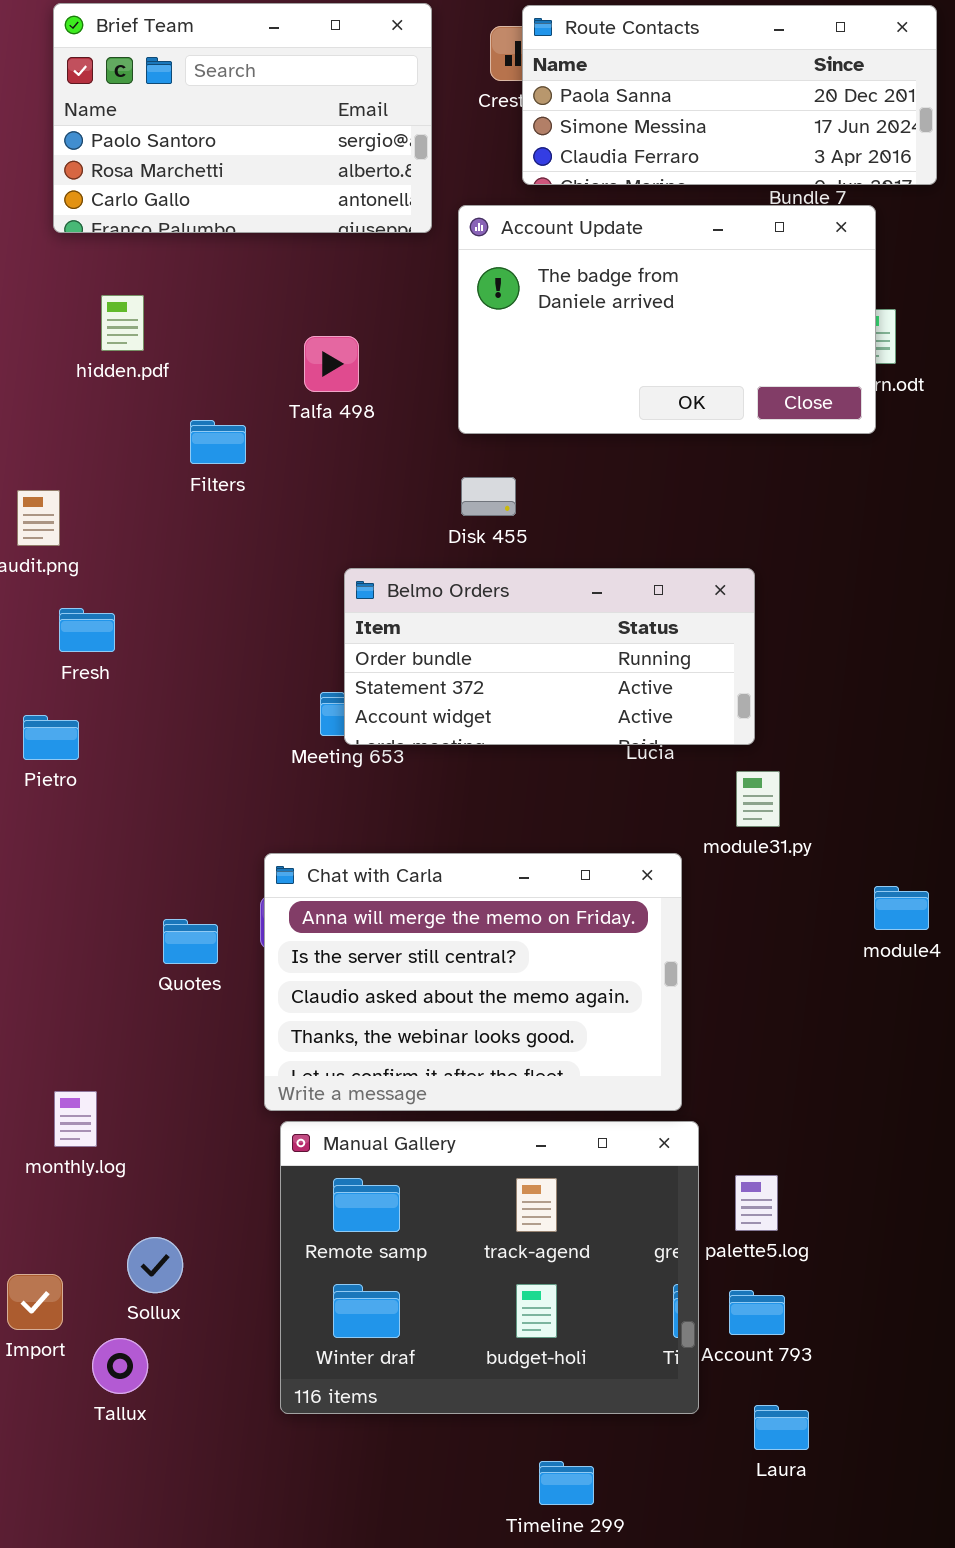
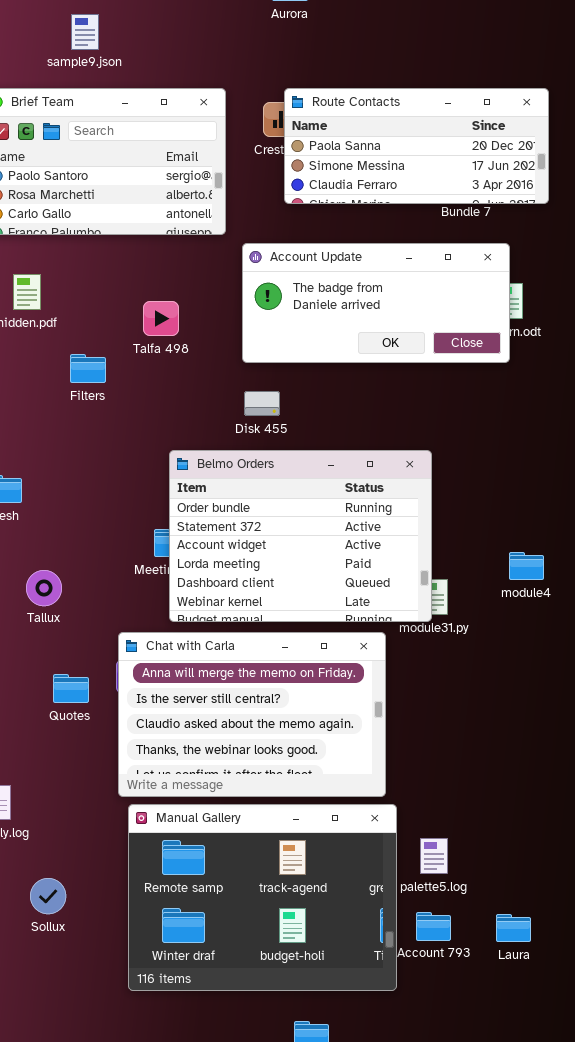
Account Update: [458,205,876,434] -> [242,243,510,363], resized
Belmo Orders: [344,568,755,745] -> [169,450,432,622], resized
module4: [874,886,929,930] -> [509,552,544,580], moved
Tallux: [92,1338,148,1394] -> [26,570,62,606], moved
Laura: [754,1405,809,1450] -> [496,914,531,942], moved

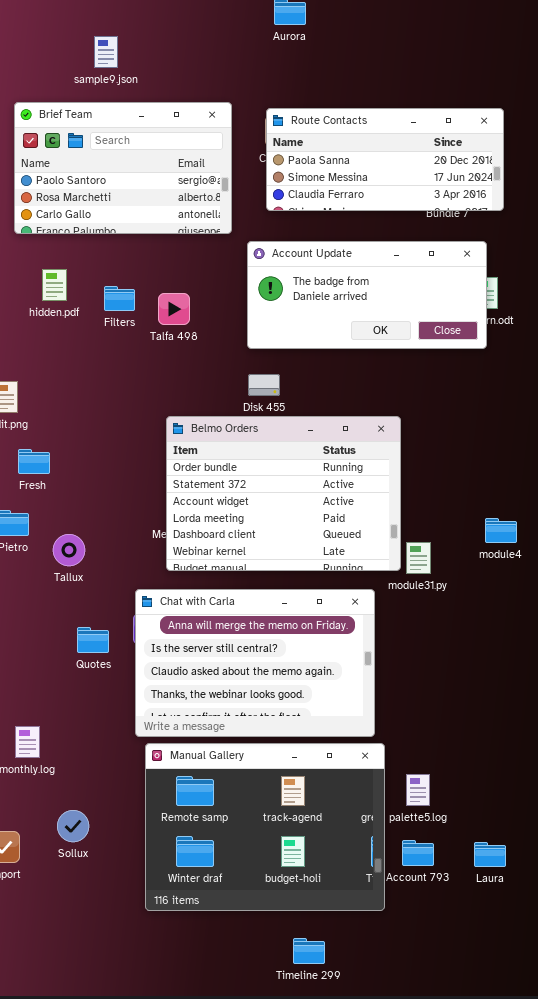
Route Contacts: [284,88,549,204] -> [266,108,504,211], moved
Filters: [70,354,106,383] -> [104,286,135,311], moved
Belmo Orders: [169,450,432,622] -> [166,416,401,571], moved

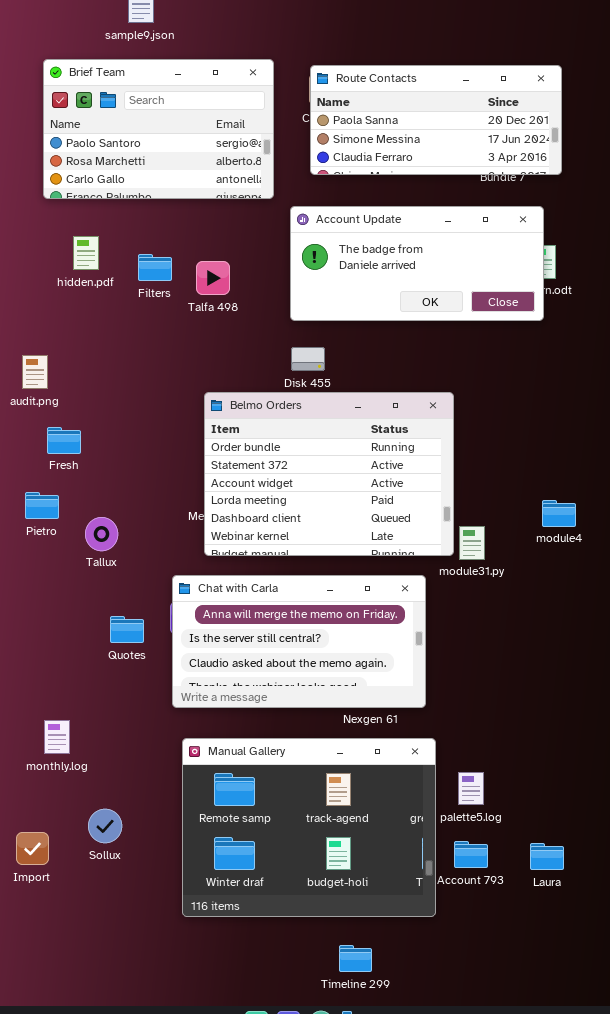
Chat with Carla: [135,589,375,737] -> [172,575,426,708], resized

